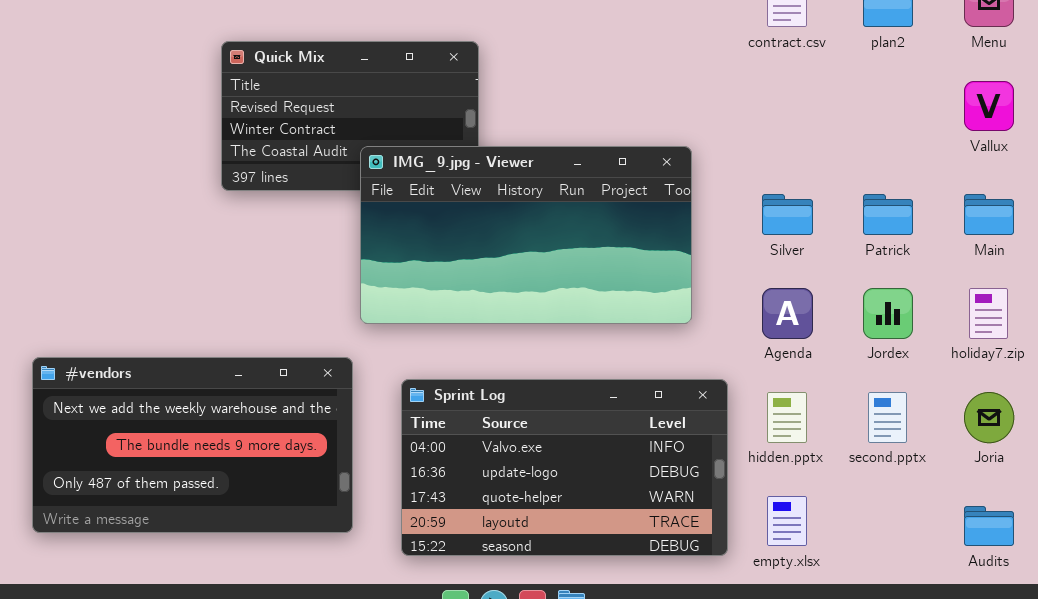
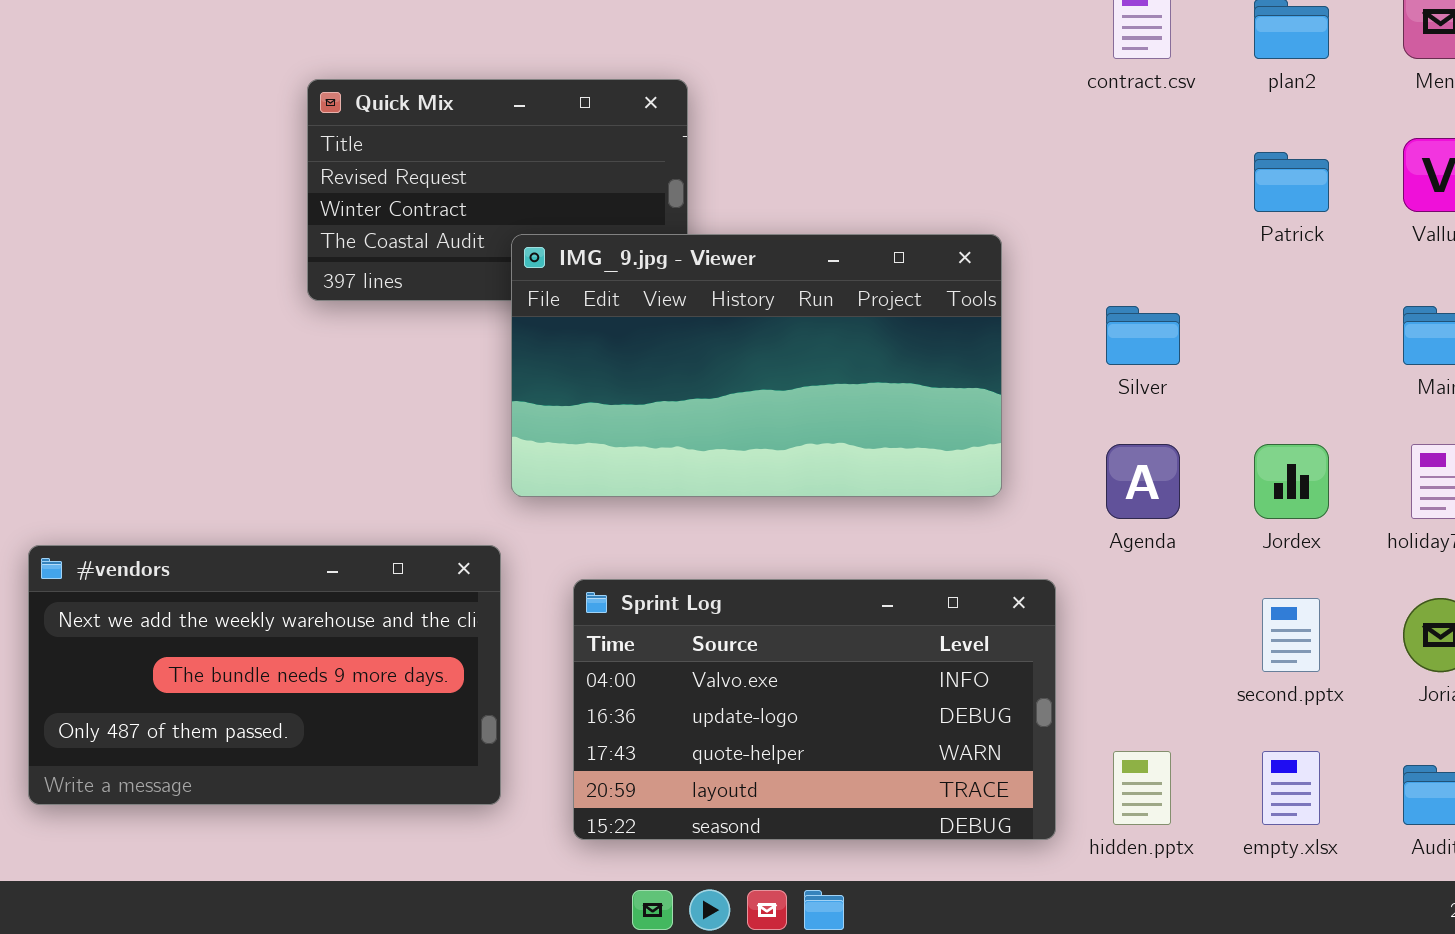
Patrick: [863,194,913,235] -> [1254,152,1329,212], moved
hidden.pptx: [767,392,807,443] -> [1113,751,1171,825], moved
empty.xlsx: [767,496,807,546] -> [1262,751,1320,825], moved

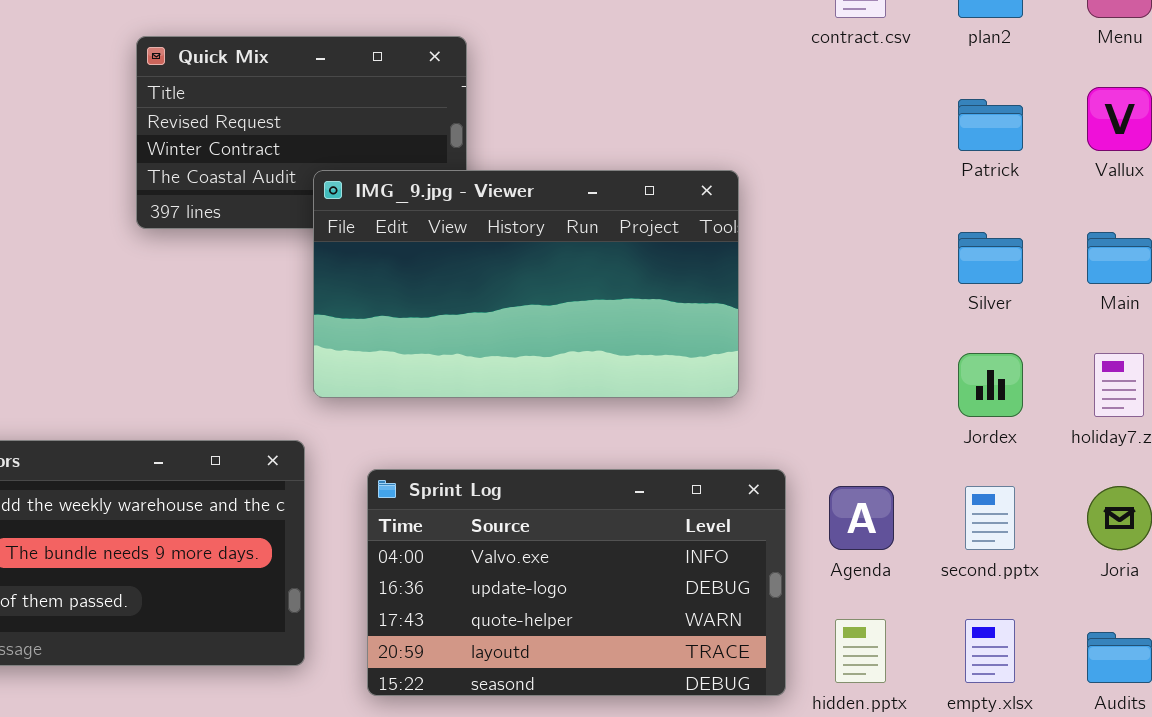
Silver: [1106,306,1180,365] -> [958,232,1023,284], moved
Agenda: [1106,444,1180,519] -> [829,486,894,550], moved

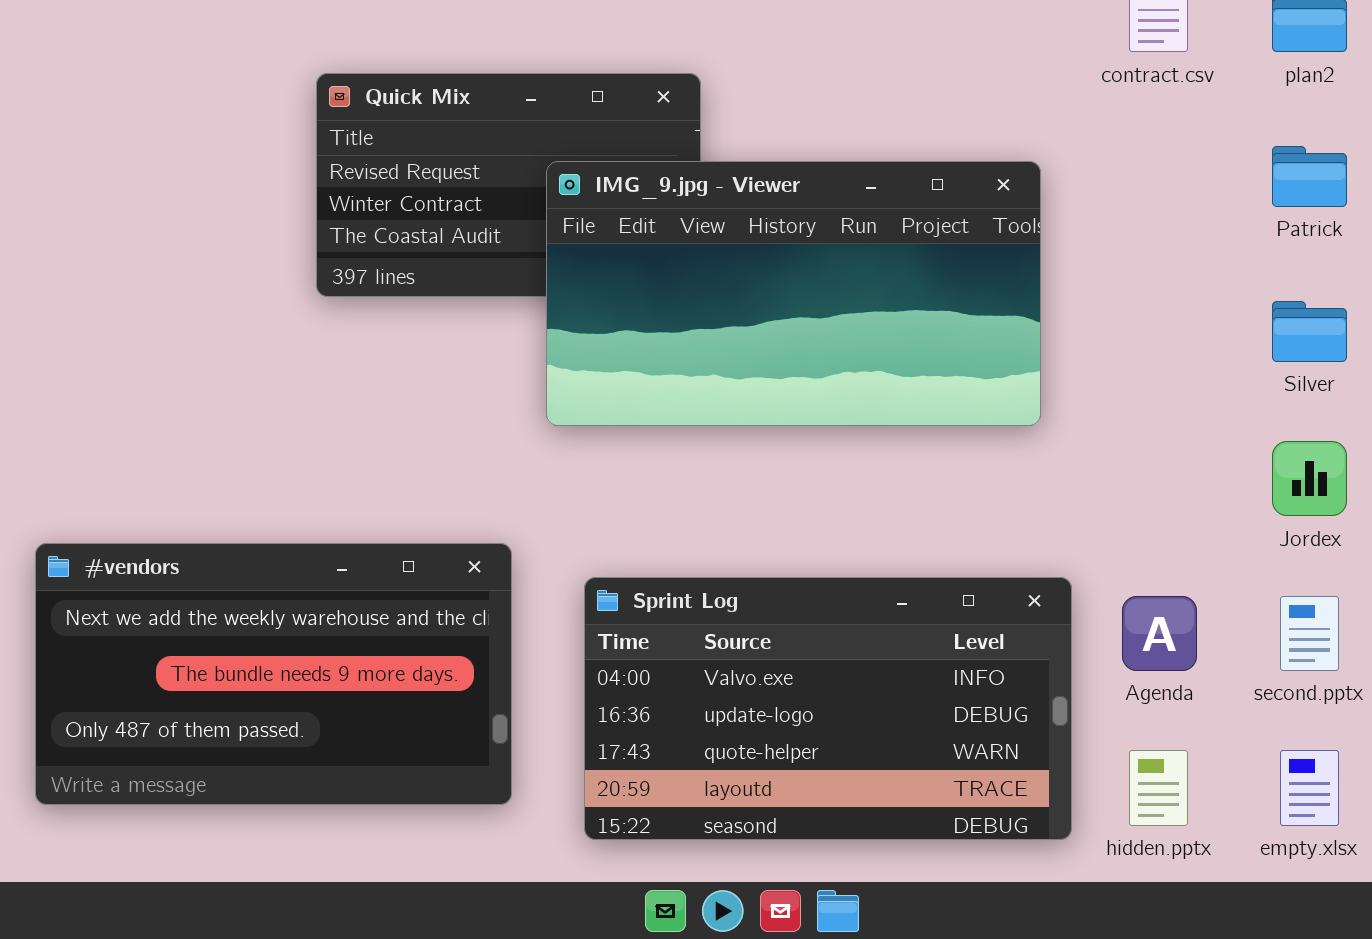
IMG_9.jpg - Viewer: [313,170,739,398] -> [546,161,1041,426], moved

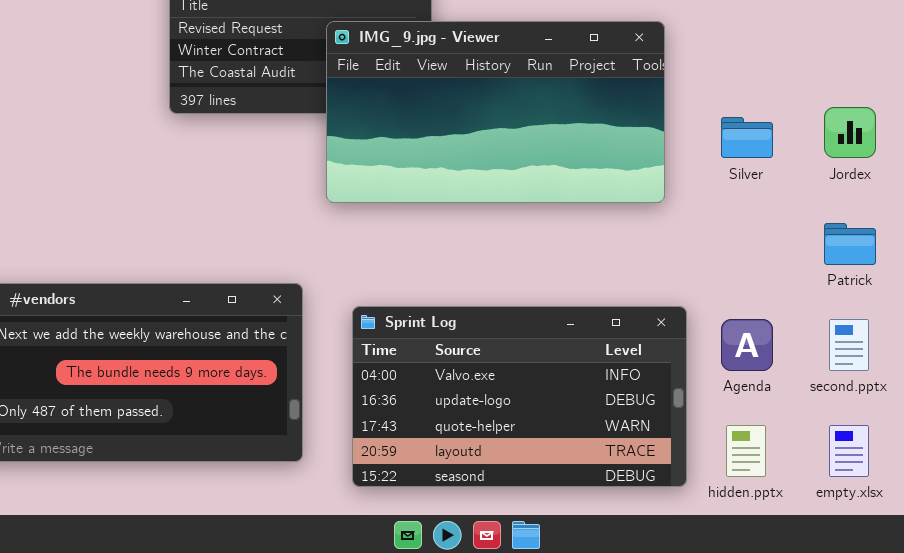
Patrick: [1272,146,1347,207] -> [824,223,876,265], moved
Silver: [1272,301,1347,362] -> [721,117,773,158], moved
Jordex: [1272,441,1347,516] -> [824,107,876,158], moved

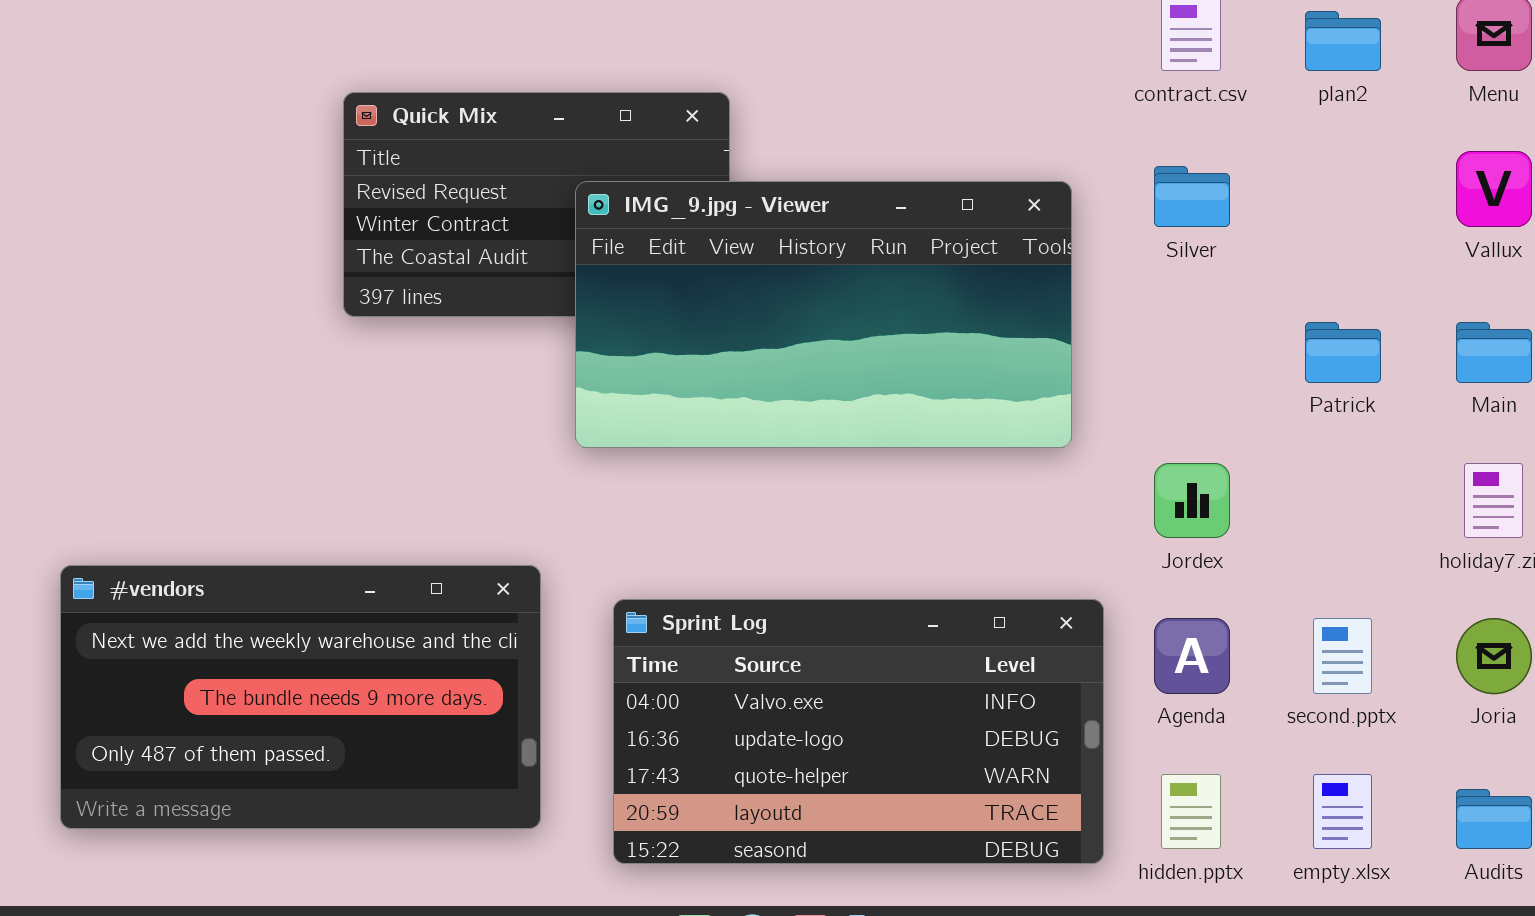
Jordex: [824,107,876,158] -> [1154,463,1230,538], moved
Silver: [721,117,773,158] -> [1154,166,1230,227], moved
Patrick: [824,223,876,265] -> [1305,322,1381,383], moved

